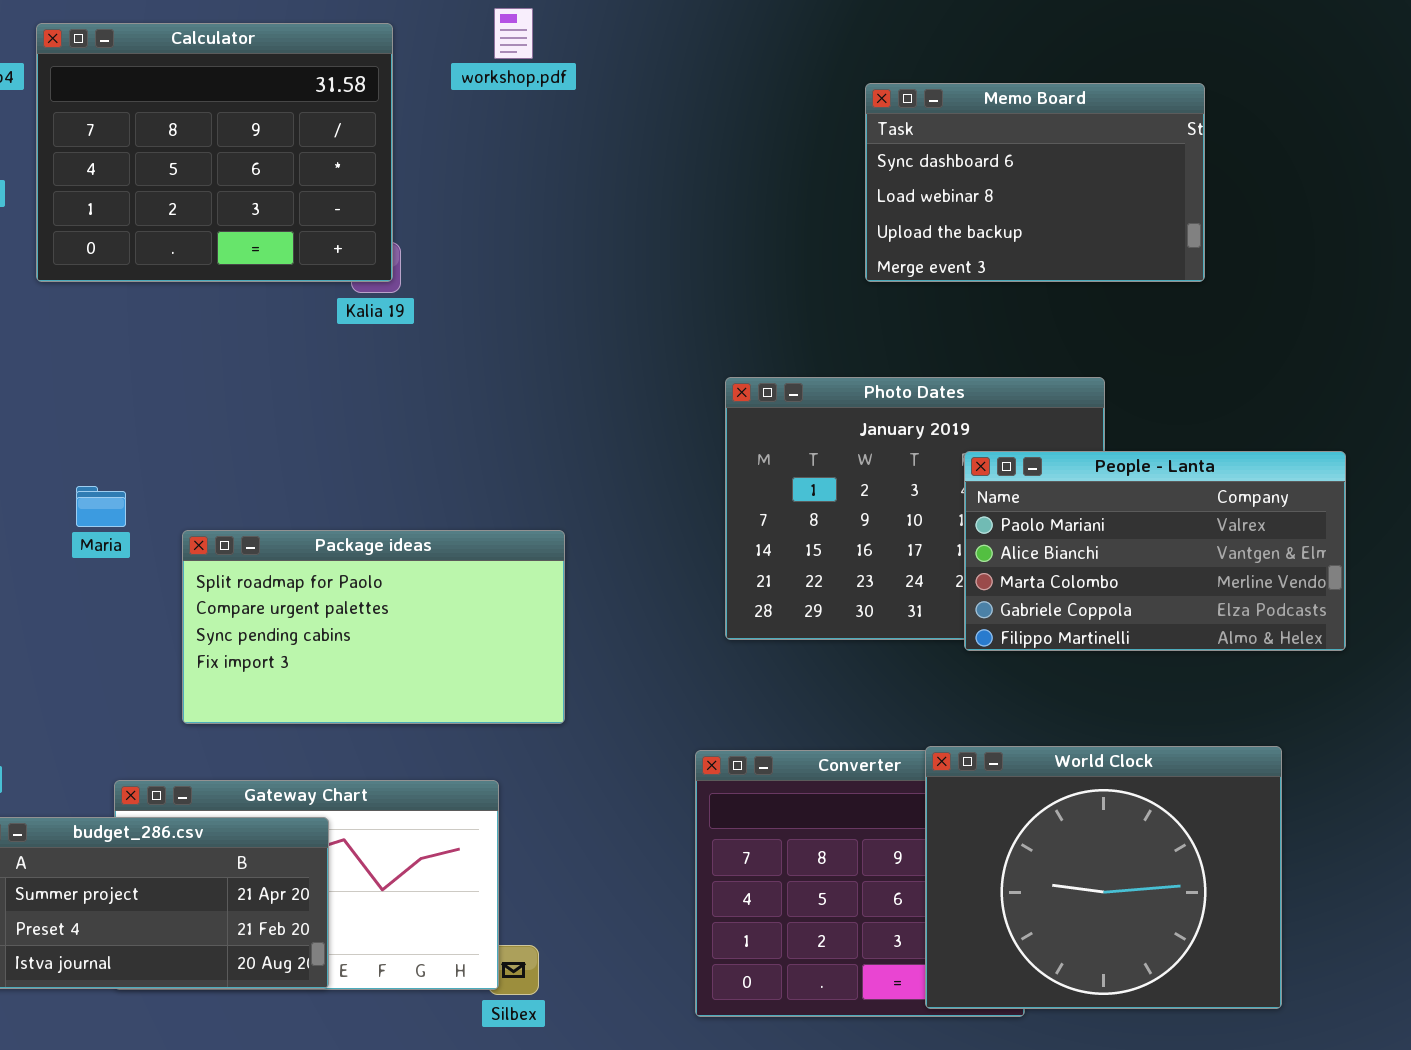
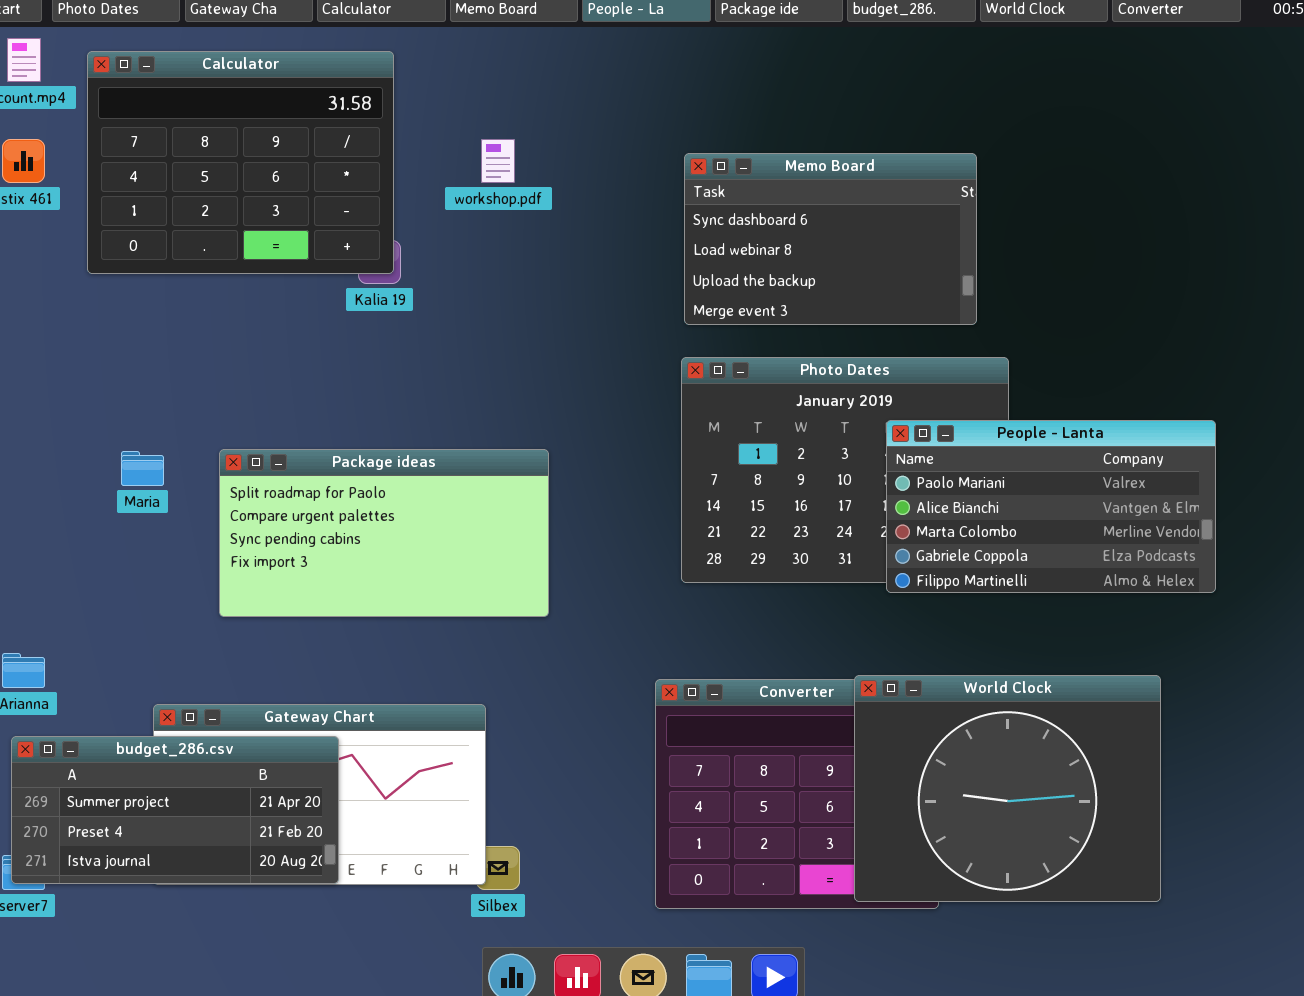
workshop.pdf: [494,8,533,59] -> [481,139,515,183], moved
Memo Board: [865,83,1205,282] -> [684,153,977,325], moved
Package ideas: [182,530,565,724] -> [219,449,549,617], moved

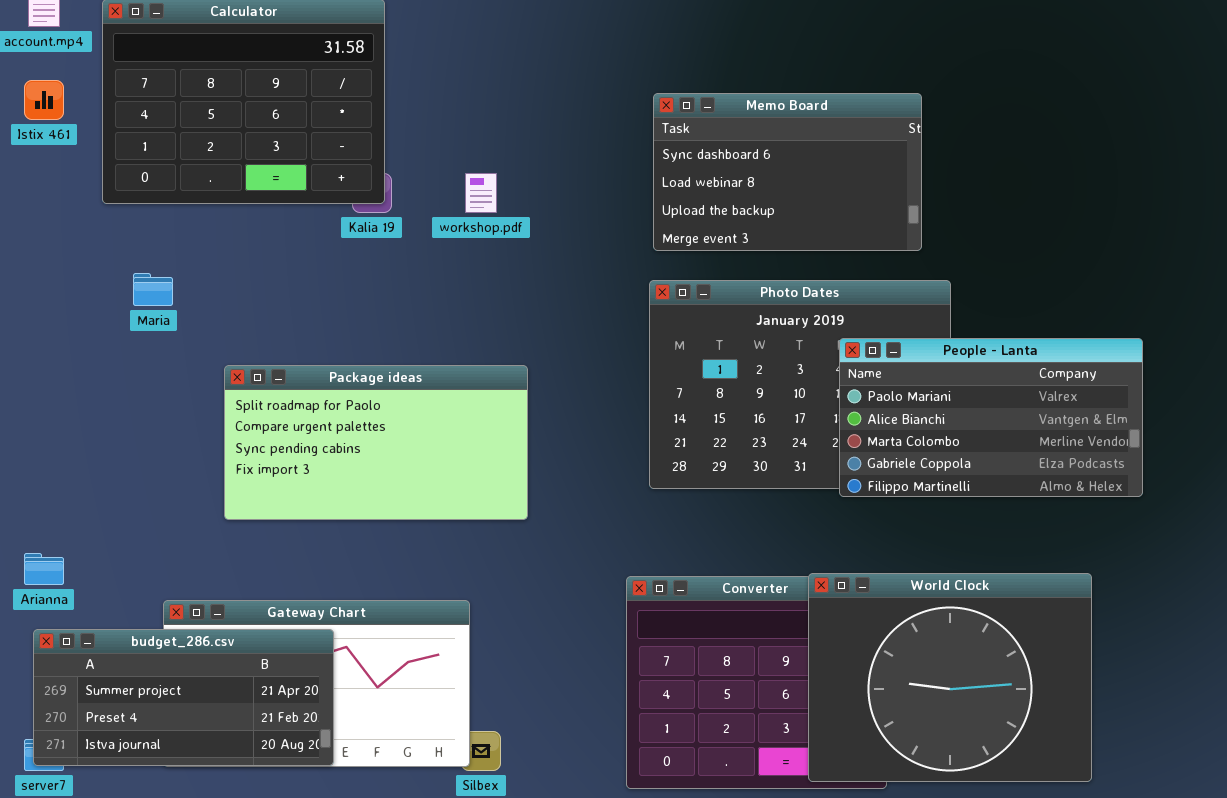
workshop.pdf: [481,139,515,183] -> [465,173,497,213], moved
Maria: [121,451,164,486] -> [133,273,173,306], moved

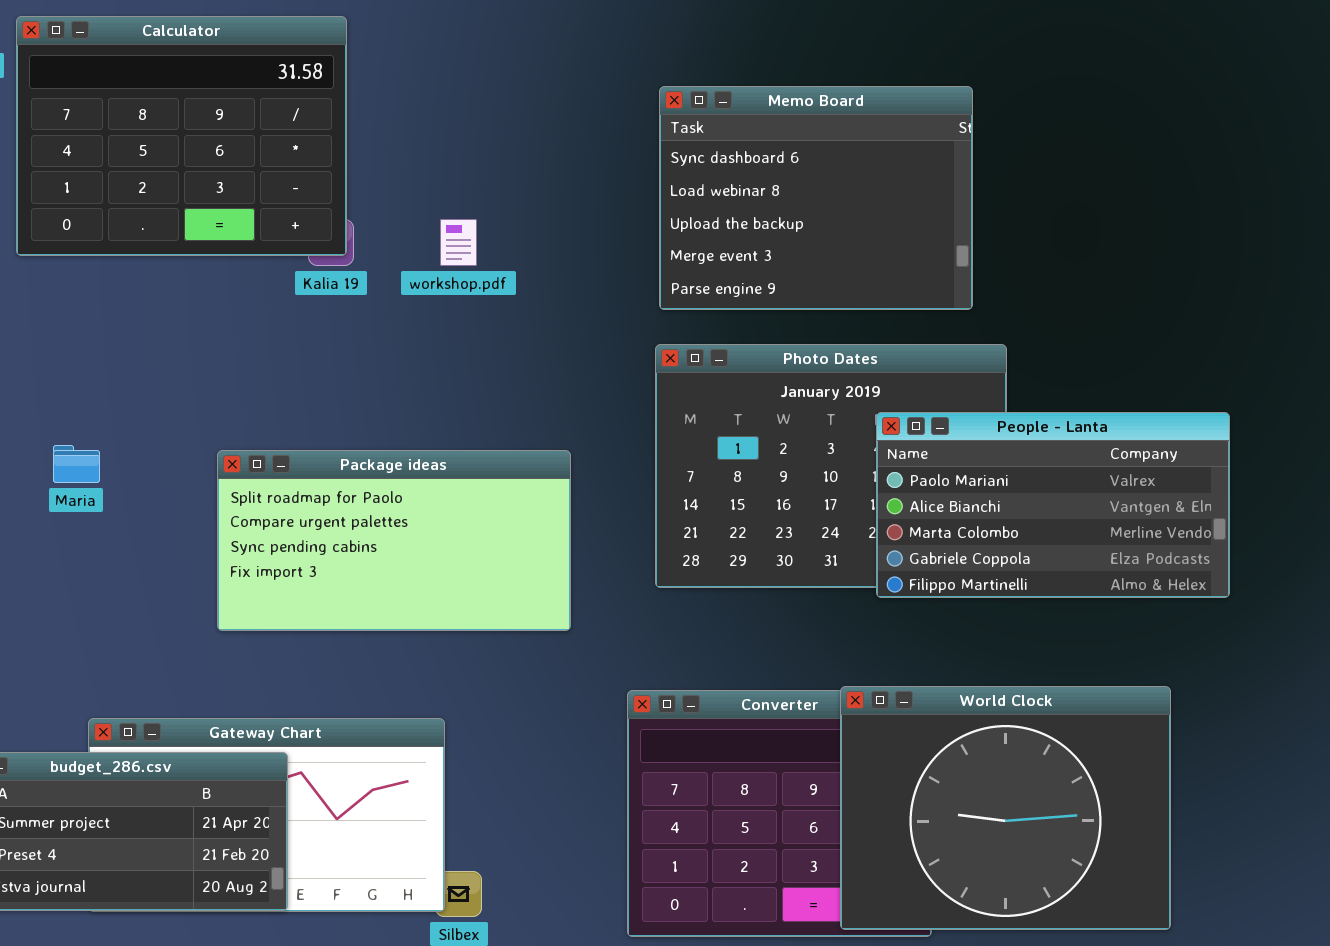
Memo Board: [653,93,922,251] -> [659,86,973,310], resized
Maria: [133,273,173,306] -> [53,445,100,483], moved
Package ideas: [224,365,528,520] -> [217,450,571,631], moved

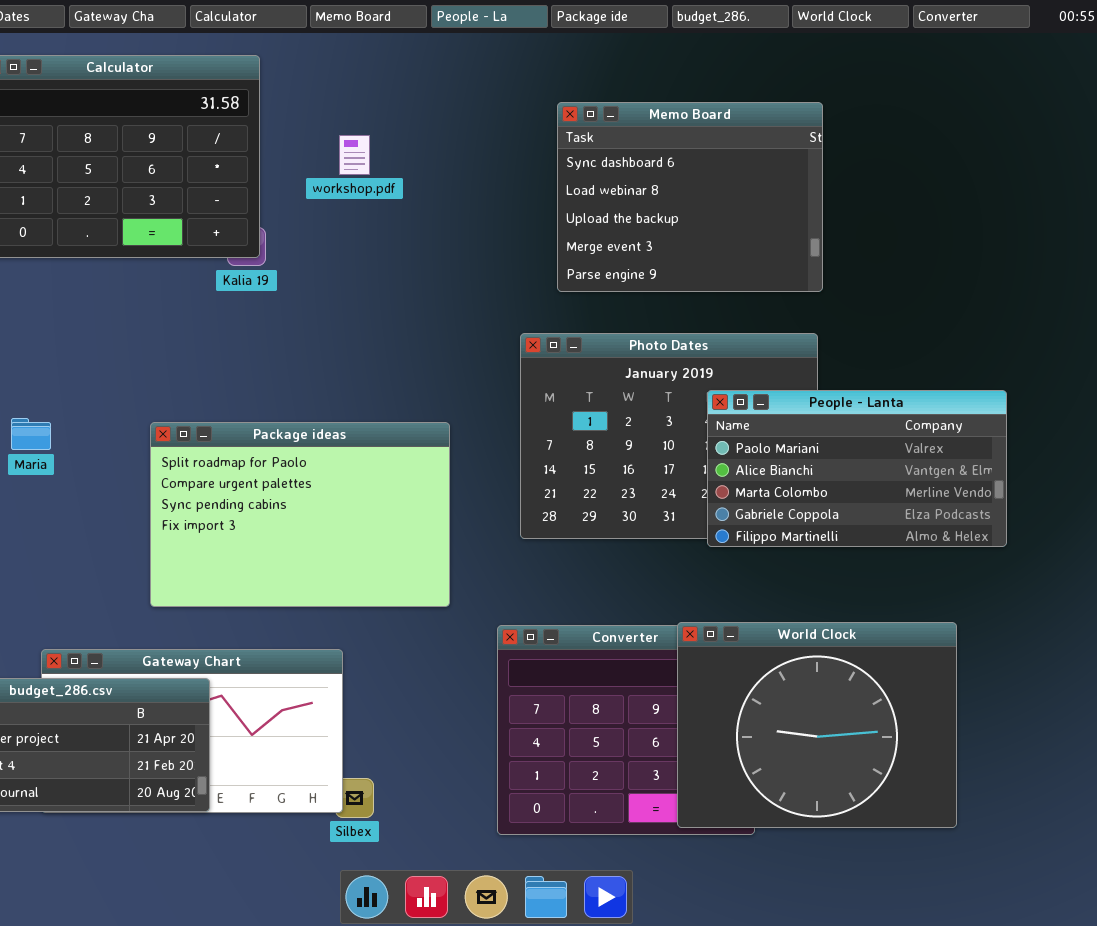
Memo Board: [659,86,973,310] -> [557,102,823,292], moved
workshop.pdf: [440,219,477,266] -> [339,135,370,175], moved
Package ideas: [217,450,571,631] -> [150,422,450,607], resized

